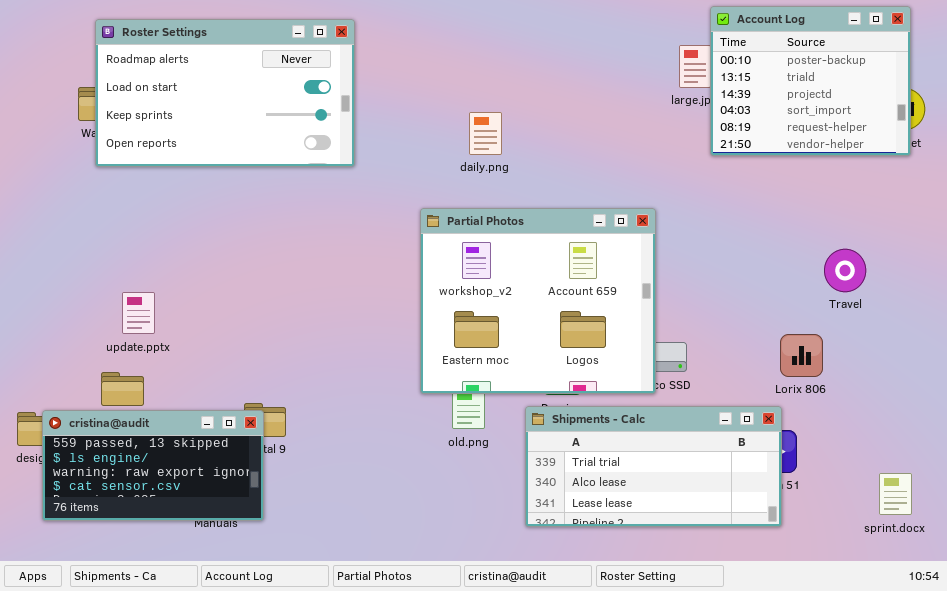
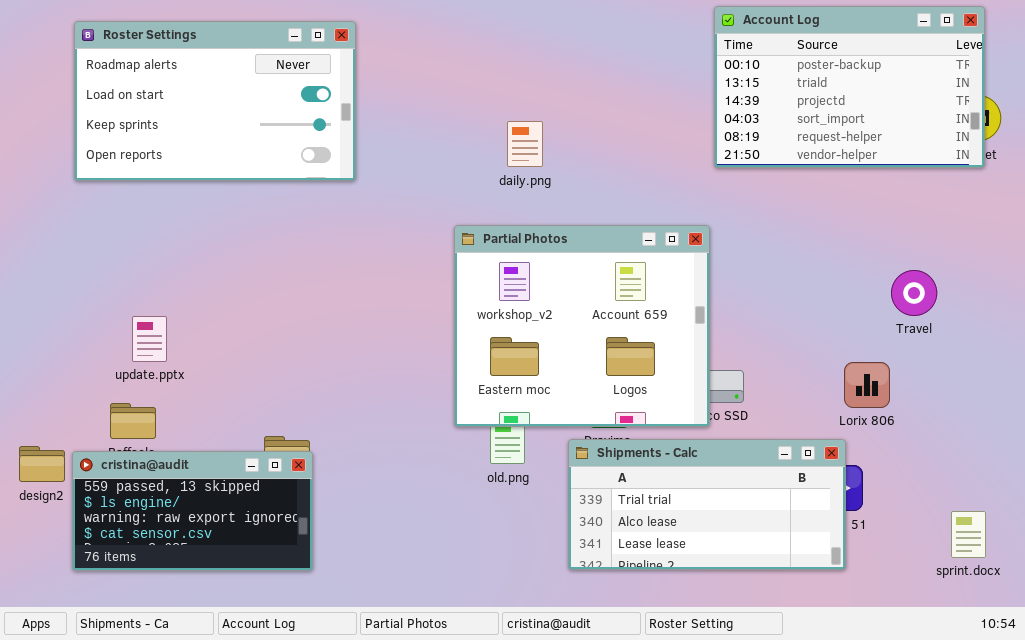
Account Log: [710,6,911,156] -> [714,6,985,168], resized
Roster Settings: [95,19,355,167] -> [74,21,356,181], moved
cristina@audit: [42,410,264,521] -> [72,451,313,571], moved

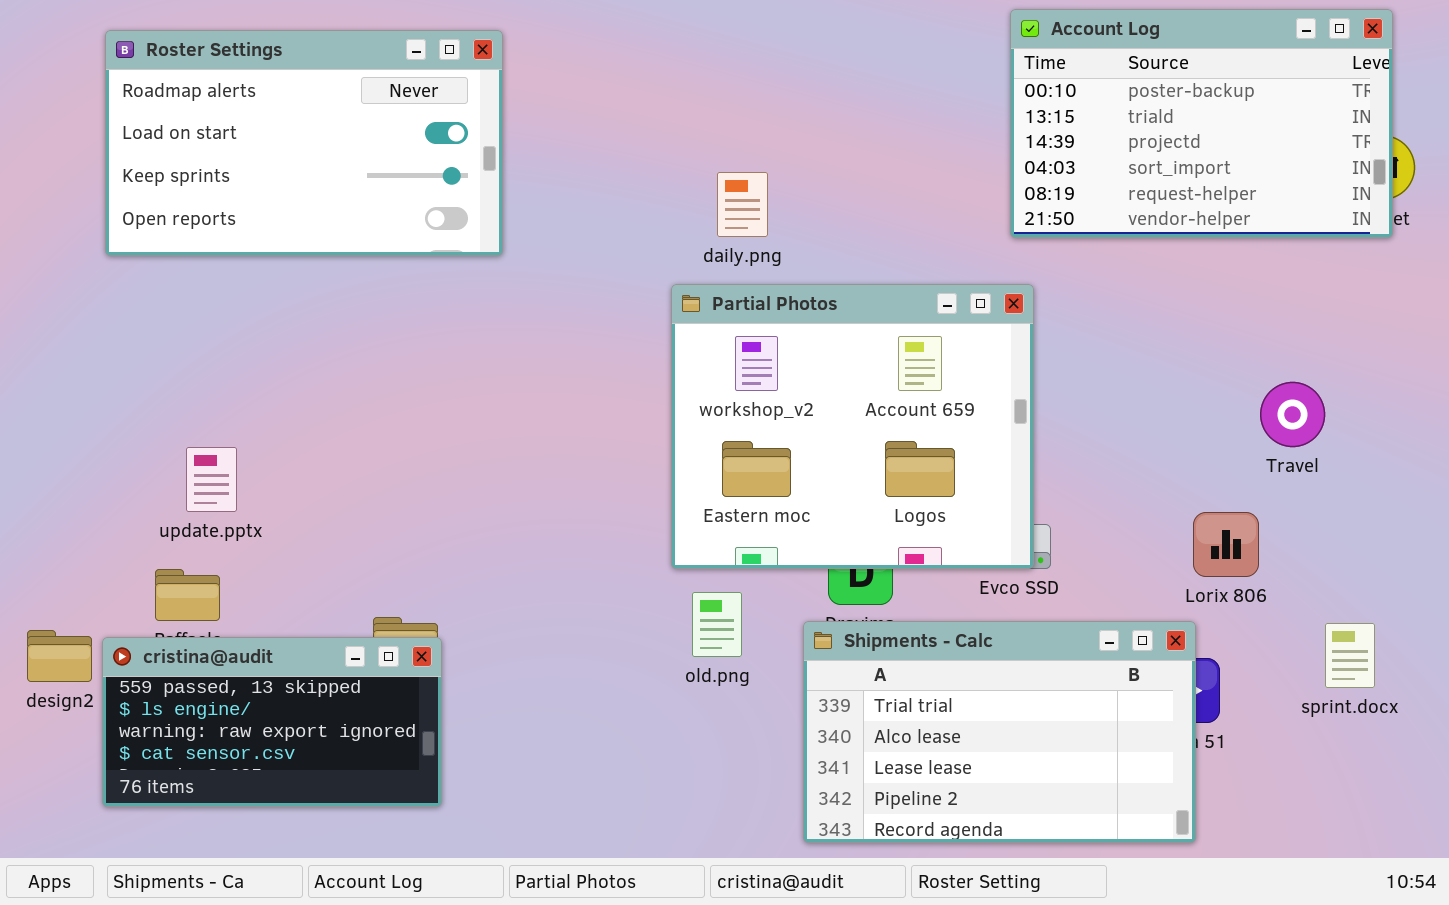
Partial Photos: [454,225,710,427] -> [671,284,1034,569], moved
Shipments - Calc: [568,439,846,570] -> [803,621,1196,843], resized
sprint.docx: [951,511,986,558] -> [1325,623,1375,688], moved

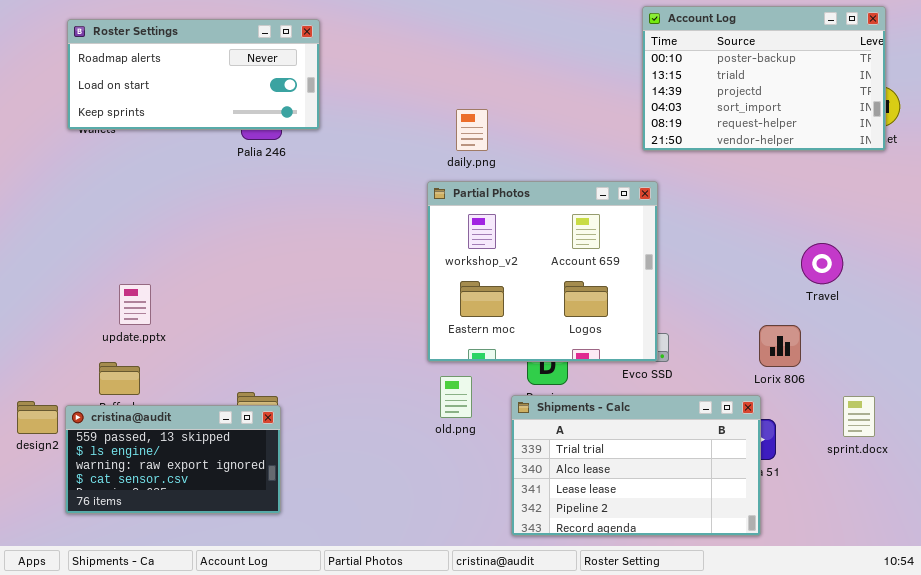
Roster Settings: [105,30,503,256] -> [67,19,320,130], resized

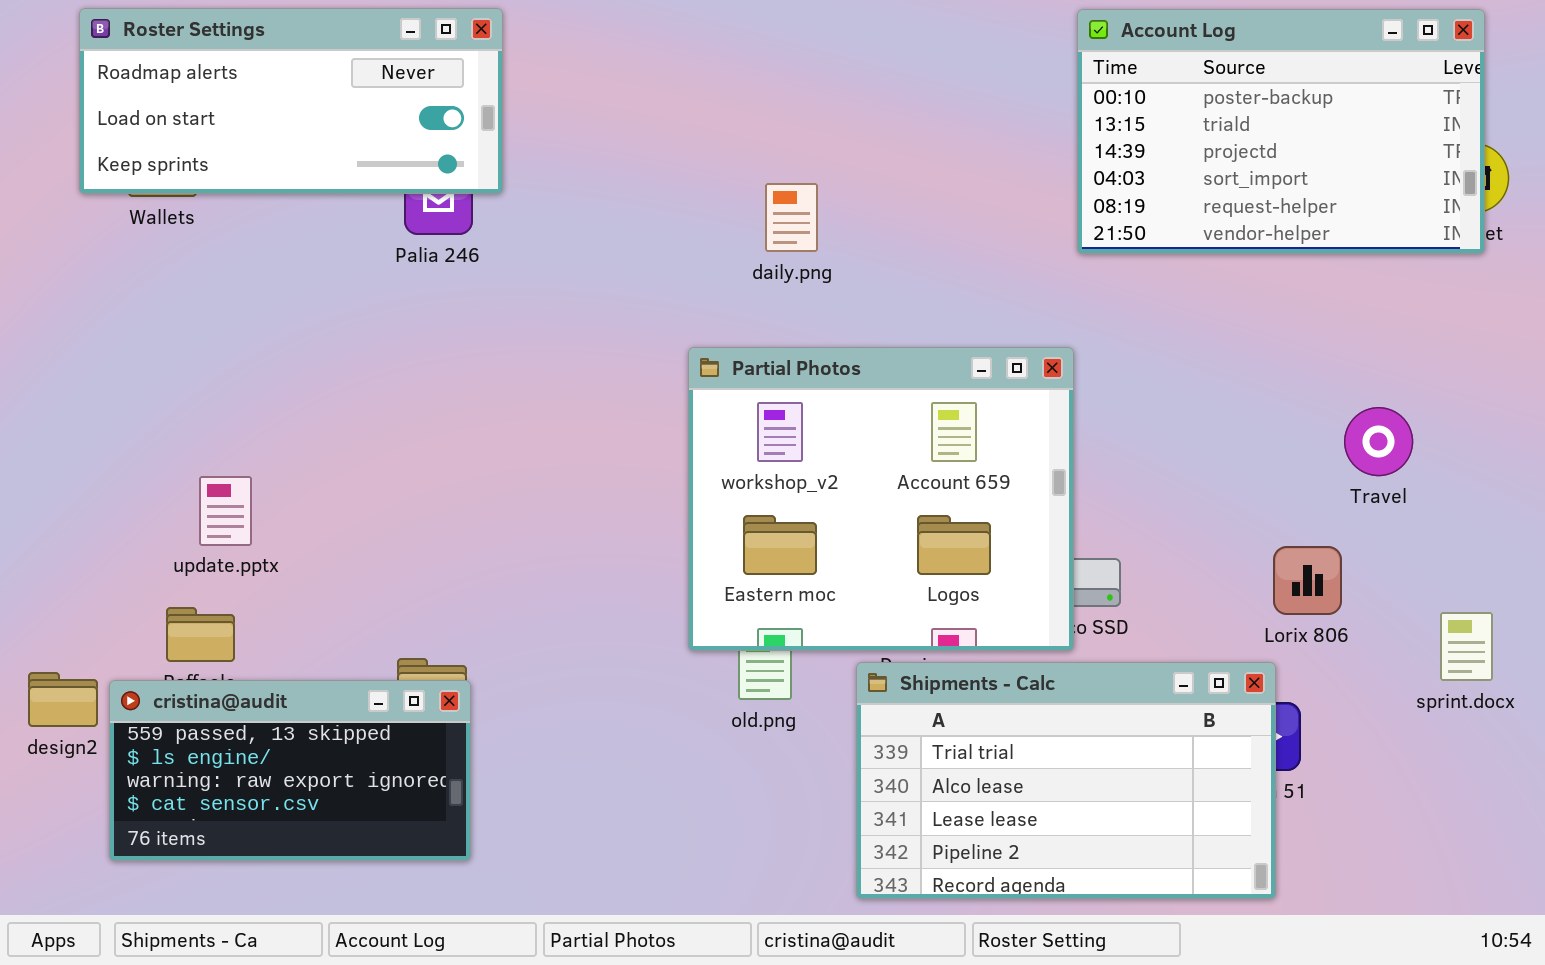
Roster Settings: [67,19,320,130] -> [79,8,503,194], moved
Partial Photos: [427,181,658,362] -> [688,347,1074,651], moved
sprint.docx: [843,396,875,437] -> [1440,612,1493,681], moved

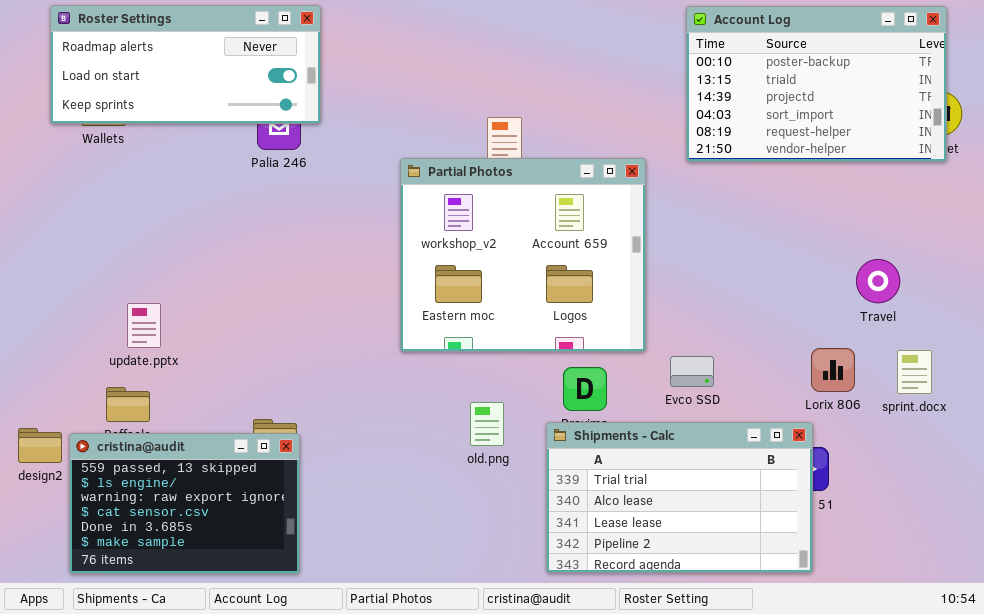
Partial Photos: [688,347,1074,651] -> [400,158,646,352], moved
sprint.docx: [1440,612,1493,681] -> [897,350,932,394], moved
cristina@audit: [109,680,471,861] -> [69,433,300,574], resized

